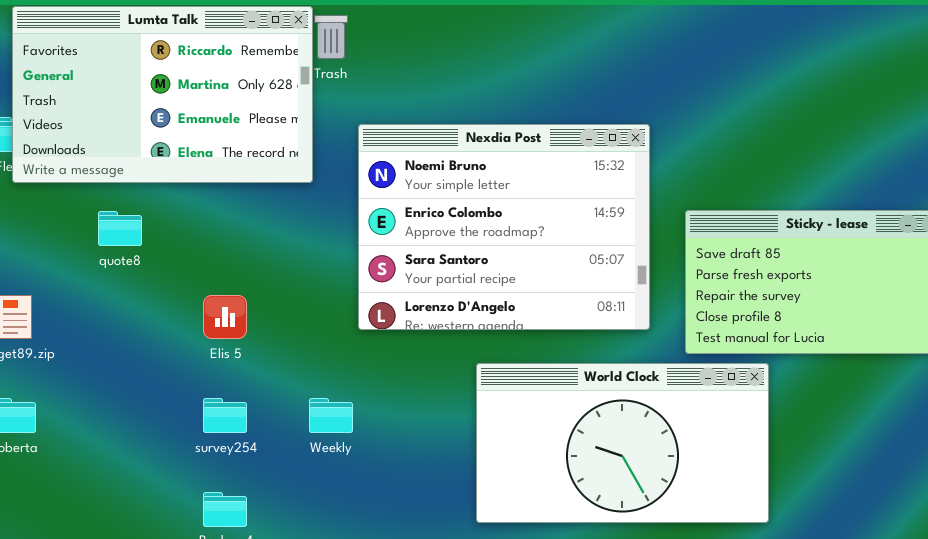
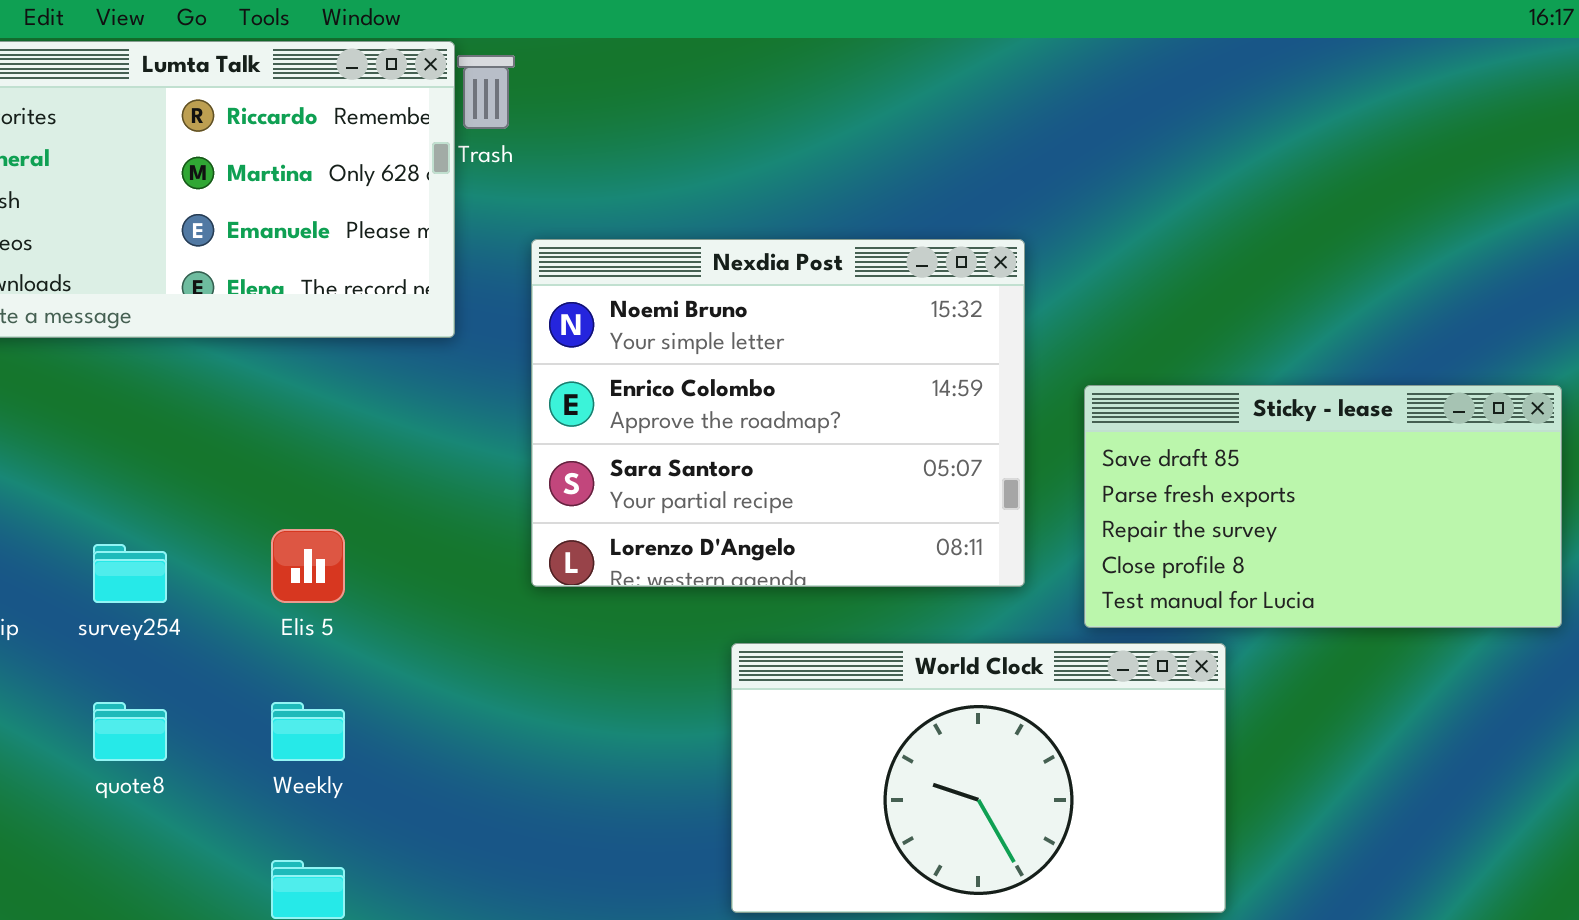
quote8: [98,211,142,246] -> [93,702,167,761], moved
survey254: [203,398,247,433] -> [93,544,167,603], moved
Weekly: [309,398,353,433] -> [271,702,345,761], moved

